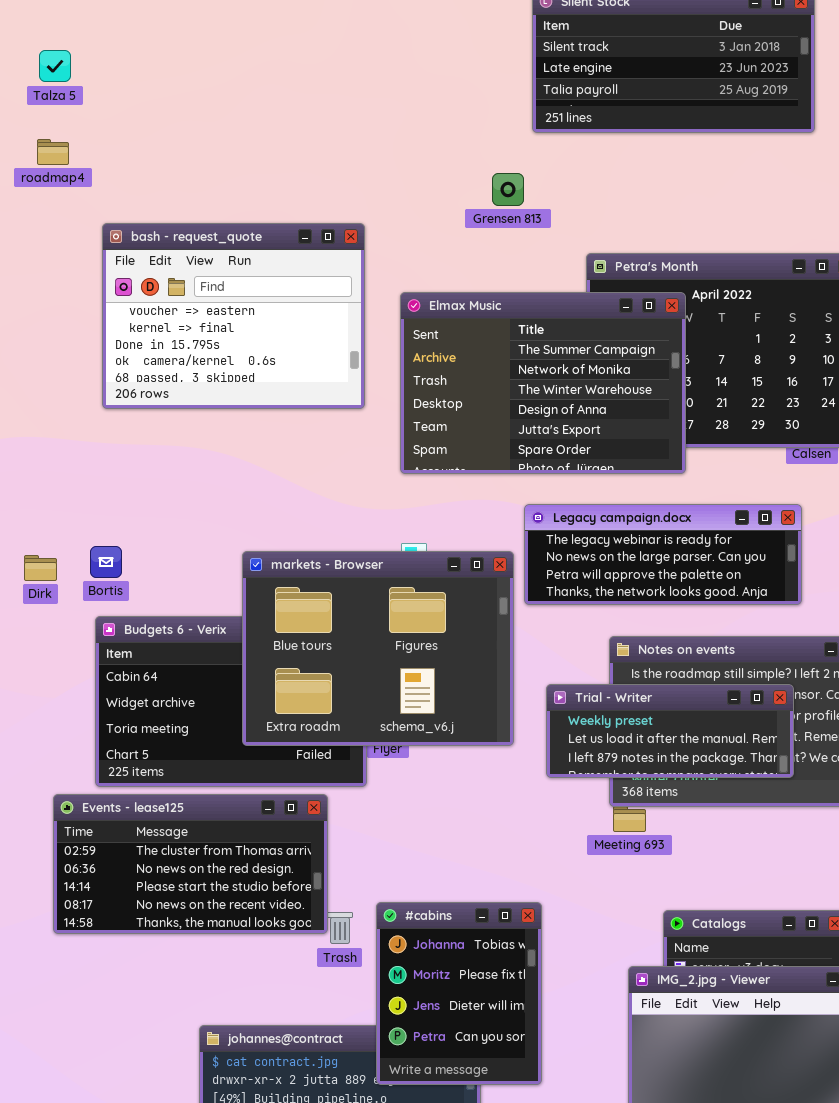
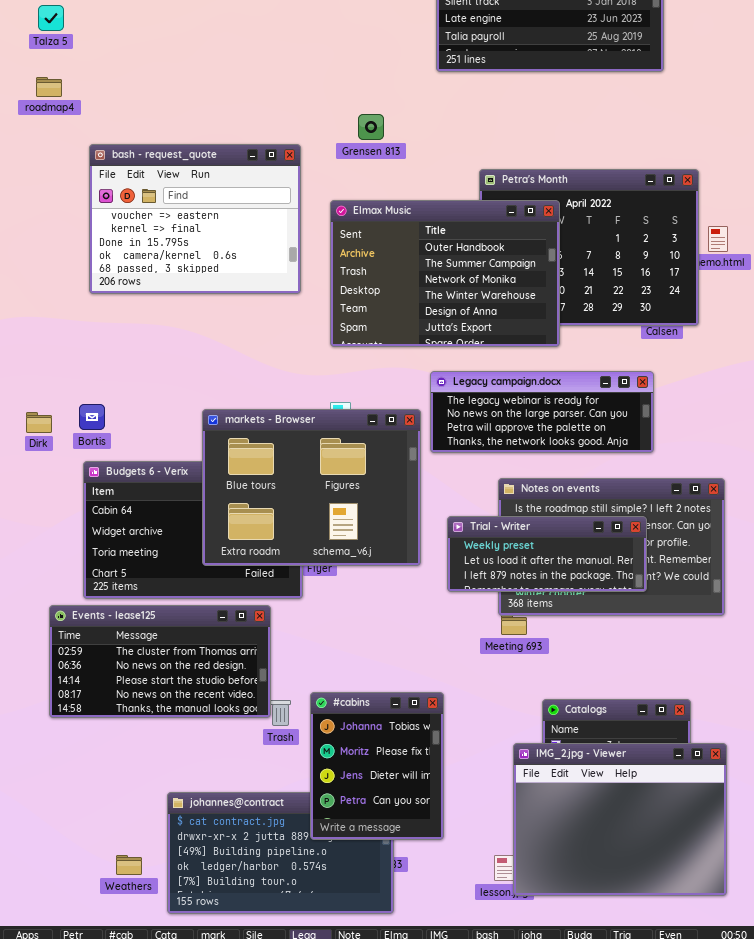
Grensen 813: [492,173,524,206] -> [358,114,384,140], moved
Elmax Music: [400,292,686,474] -> [330,200,560,347], scrolled up 1 row

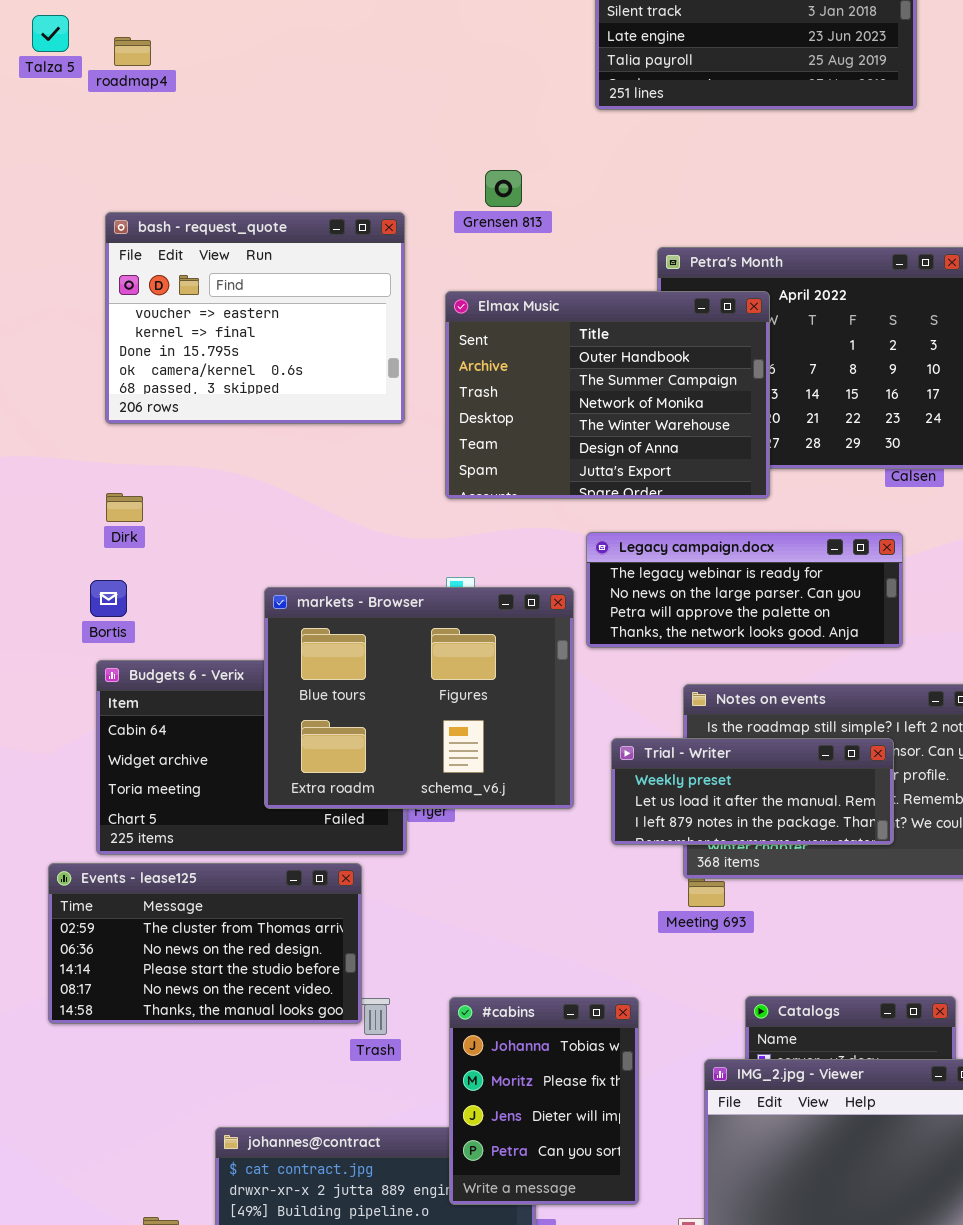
roadmap4: [36,77,62,97] -> [114,37,151,66], moved
Dirk: [26,412,52,433] -> [106,493,143,522], moved
#cabins: [310,692,444,840] -> [449,997,639,1205], moved

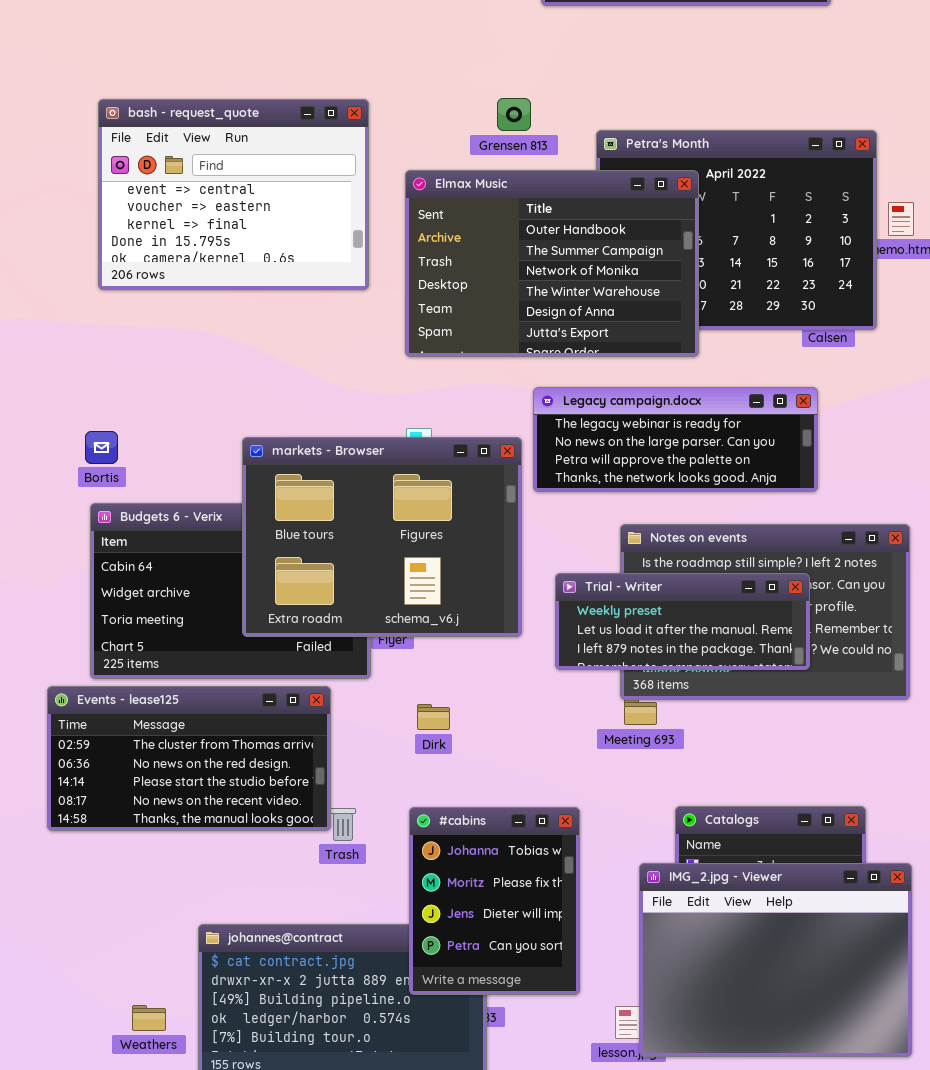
Grensen 813: [485,170,522,207] -> [497,98,531,131], moved
bash - request_quote: [105,212,405,424] -> [98,99,369,290], scrolled up 1 row
Dirk: [106,493,143,522] -> [417,704,450,730], moved

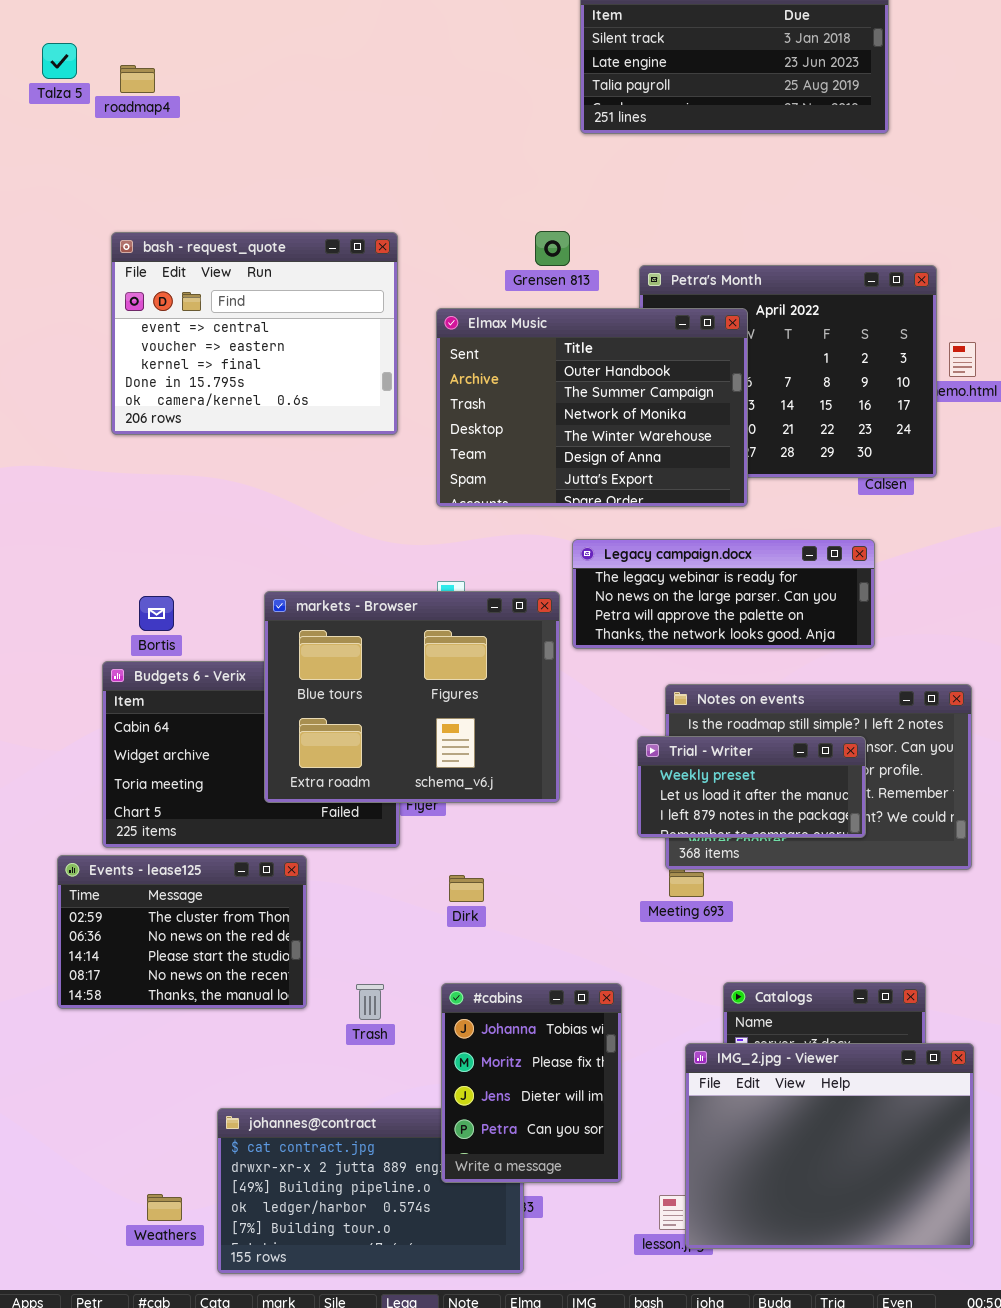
Bortis: [85,431,118,464] -> [139,596,174,631], moved
Trial - Writer: [555,573,810,670] -> [637,736,866,838], resized
Events - lease125: [47,686,331,831] -> [57,855,307,1009], resized

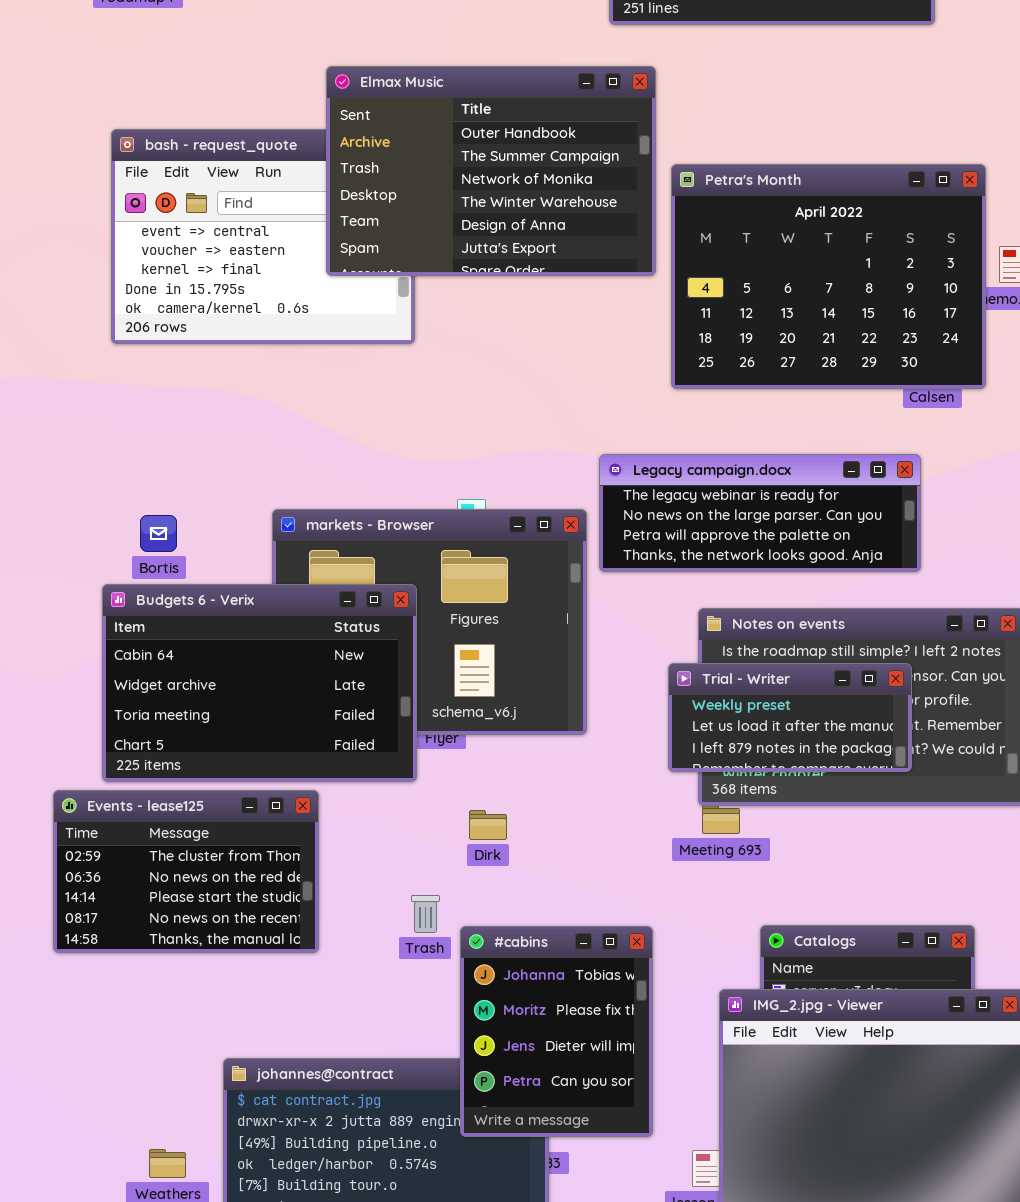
Elmax Music: [436,308,748,507] -> [326,66,656,276], moved
Budgets 6 - Verix: [102,661,400,848] -> [102,584,417,782], raised
Trash: [356,984,384,1020] -> [411,895,440,933], moved

